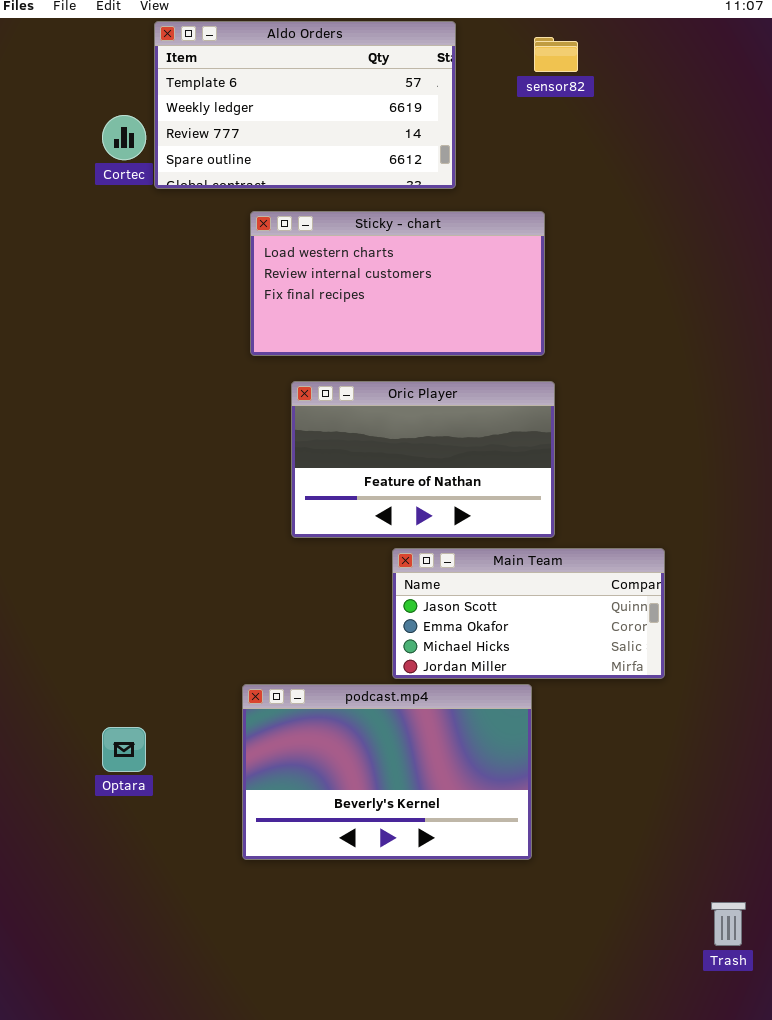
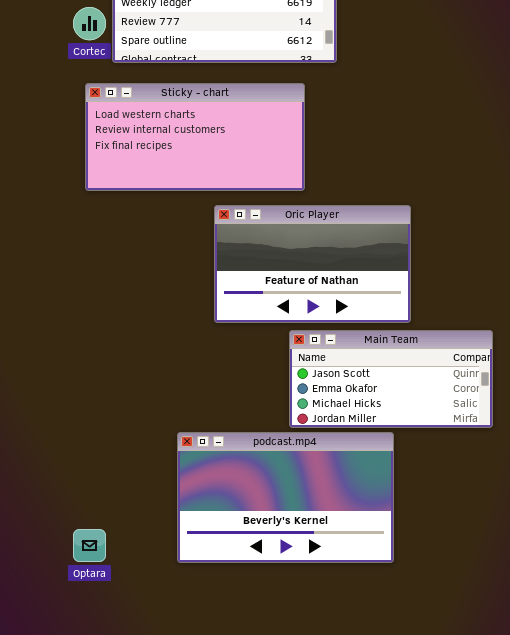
Sticky - chart: [250,211,545,356] -> [85,83,305,191], moved
Optara: [102,727,146,772] -> [73,529,106,562], moved

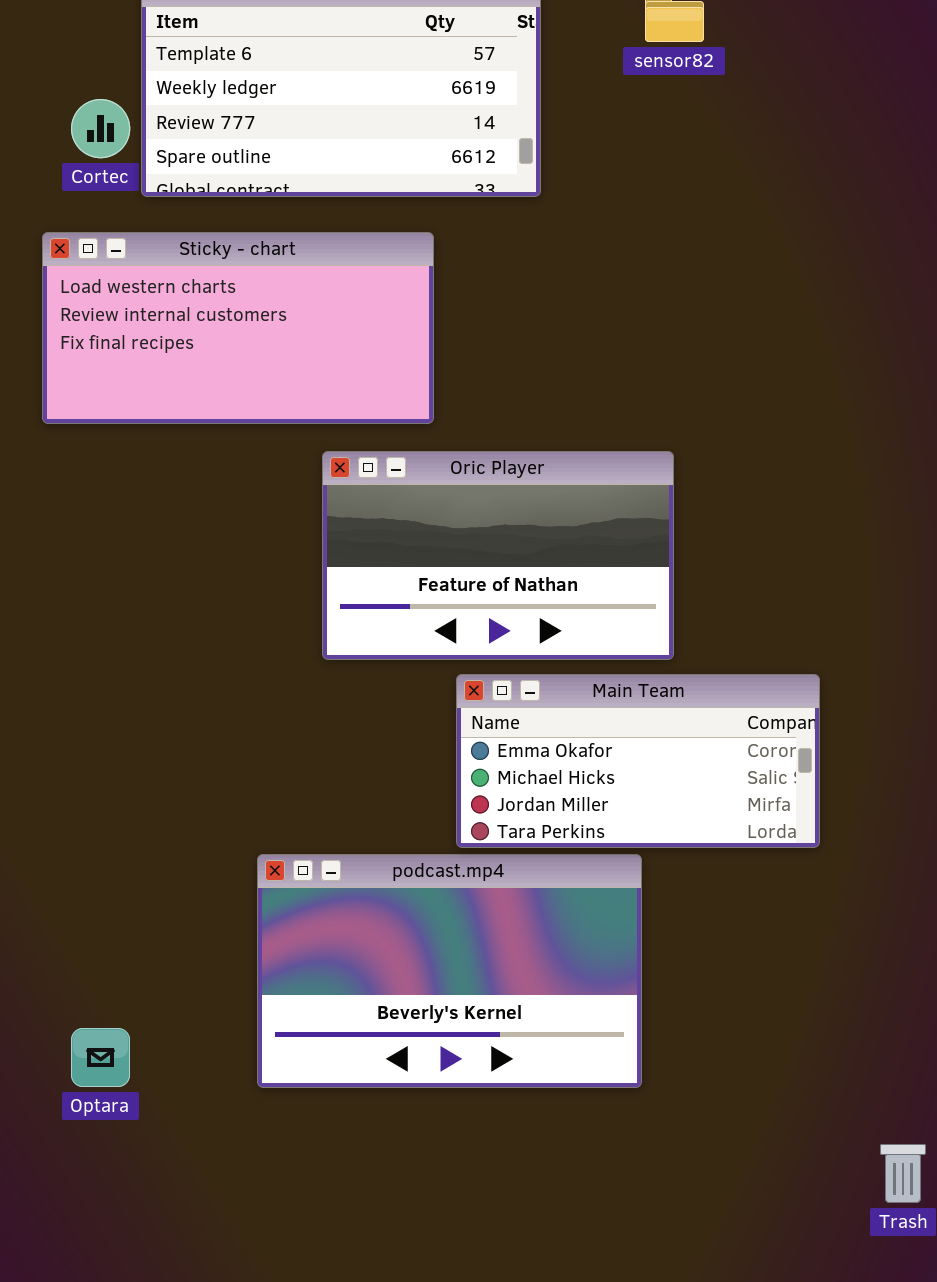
Sticky - chart: [85,83,305,191] -> [42,232,434,424], moved
Main Team: [289,330,493,428] -> [456,674,820,848], scrolled down 1 row

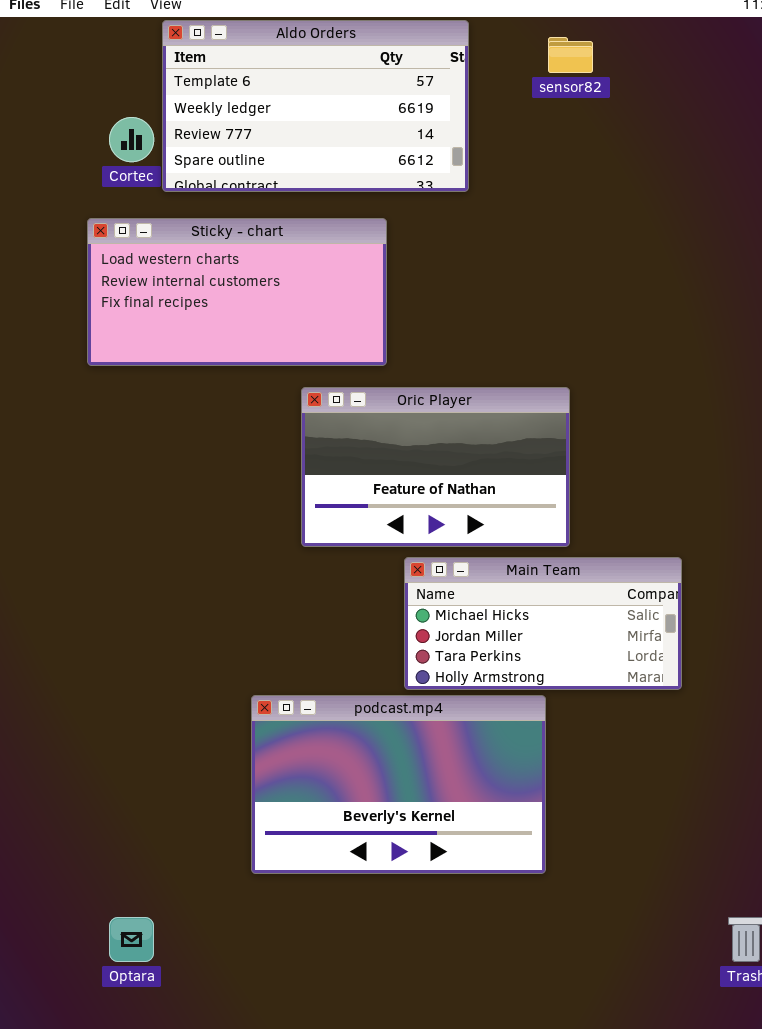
Main Team: [456,674,820,848] -> [404,557,682,690], scrolled down 1 row
Optara: [71,1028,130,1087] -> [109,917,154,962], moved

